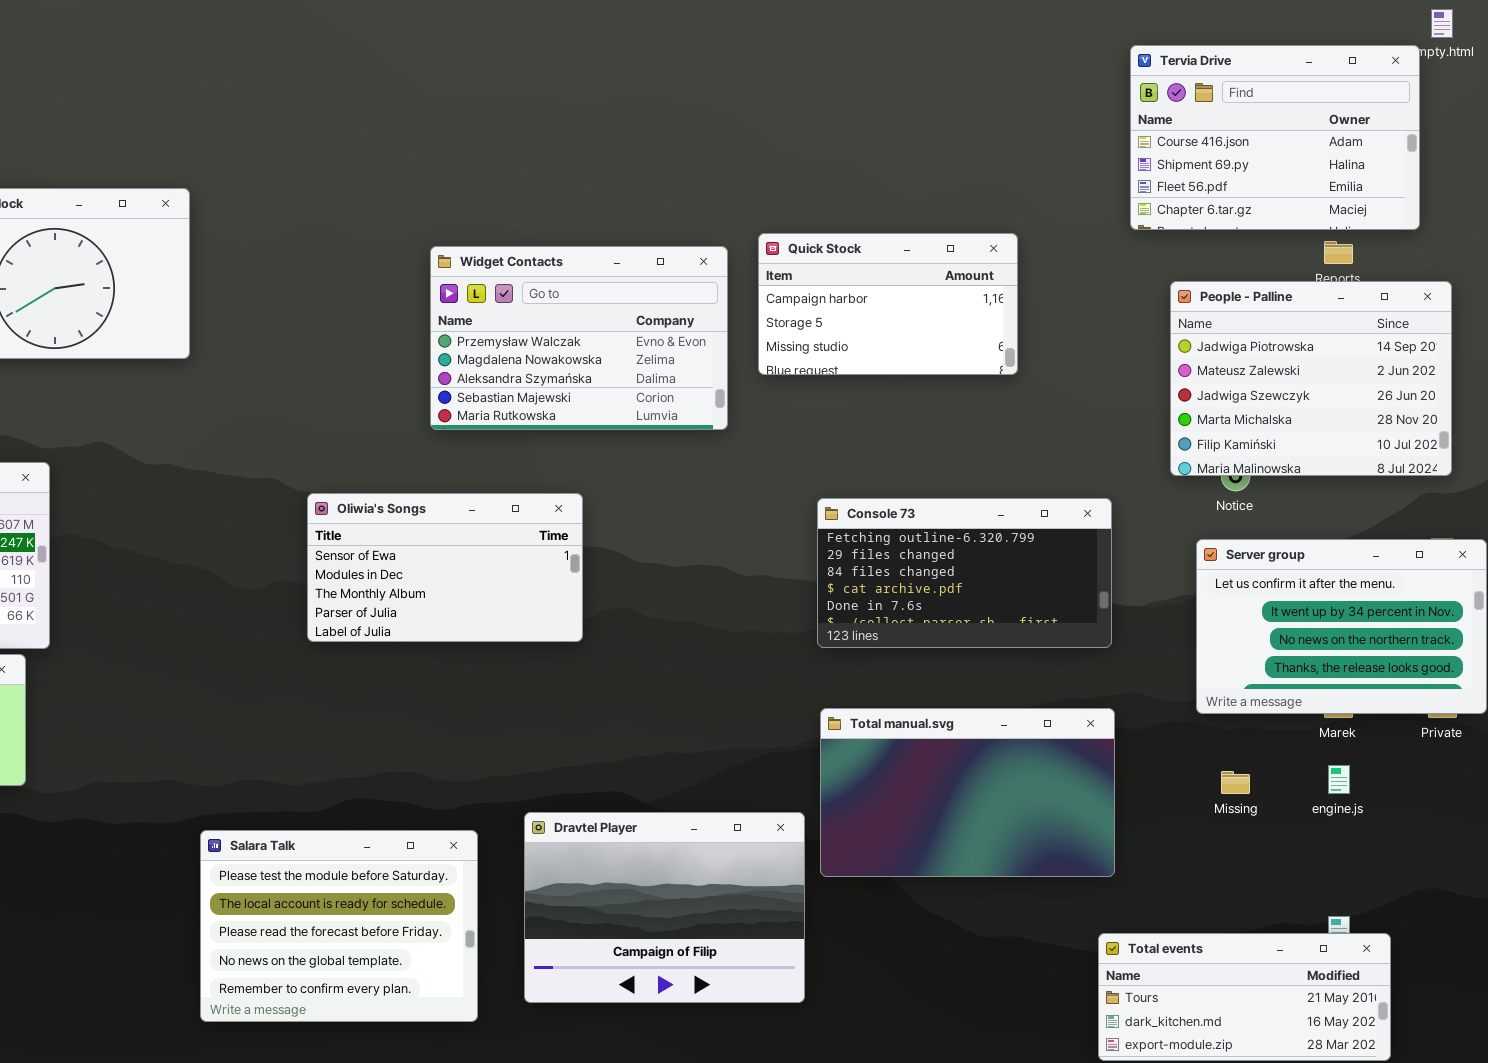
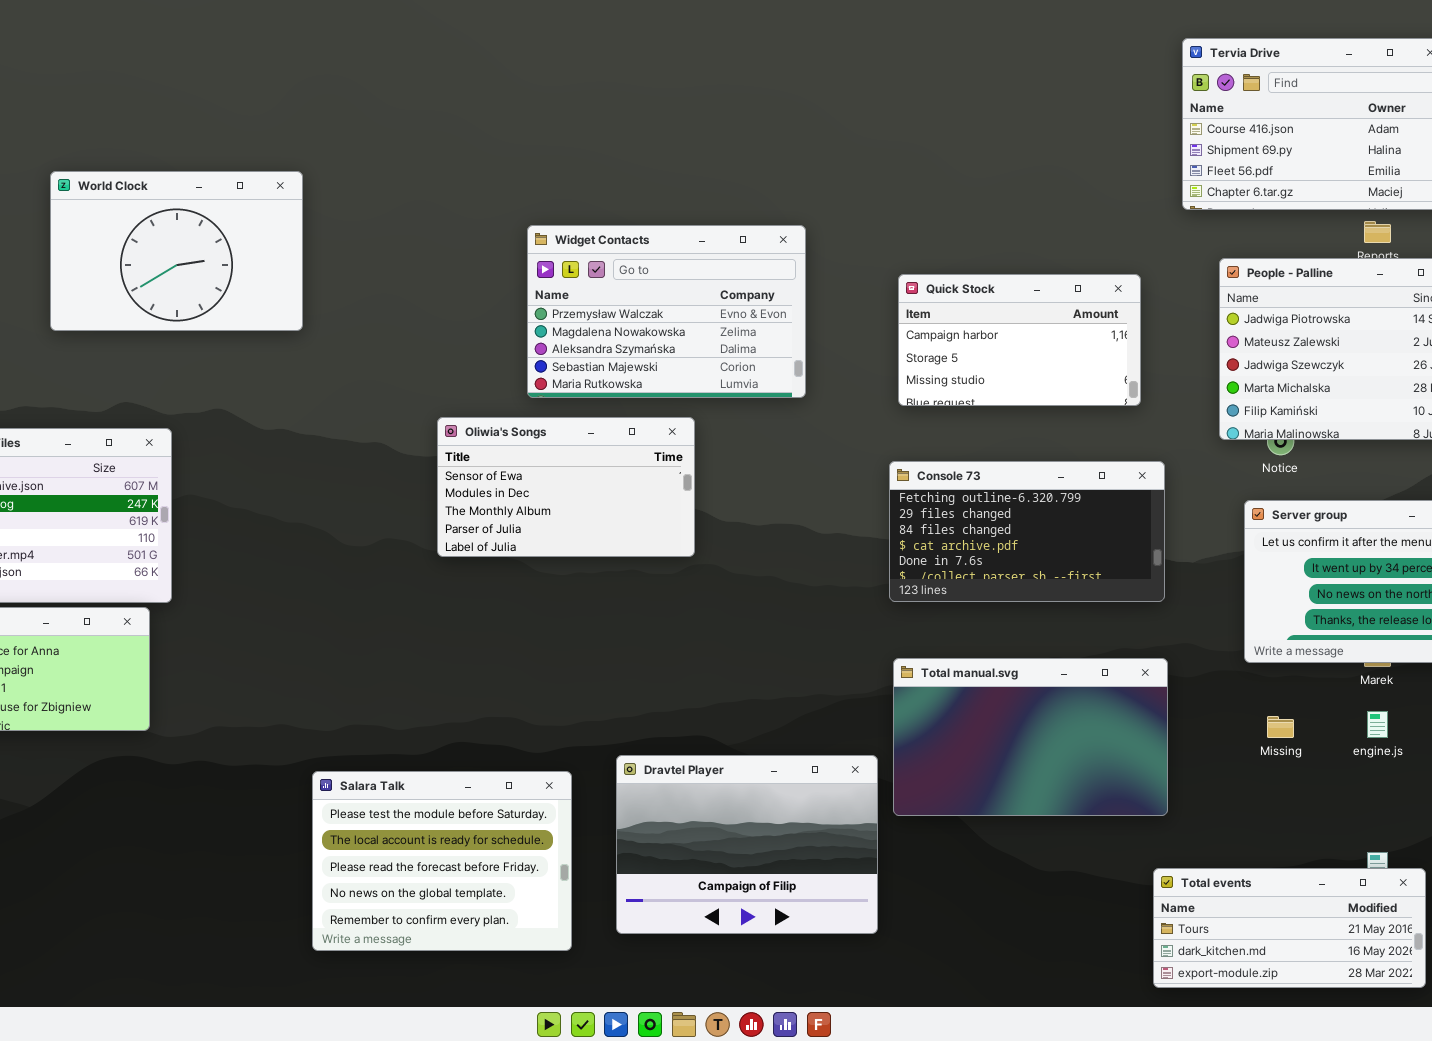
Quick Stock: [758,233,1018,375] -> [898,274,1141,406], moved
Oliwia's Songs: [307,493,583,642] -> [437,417,695,557], moved

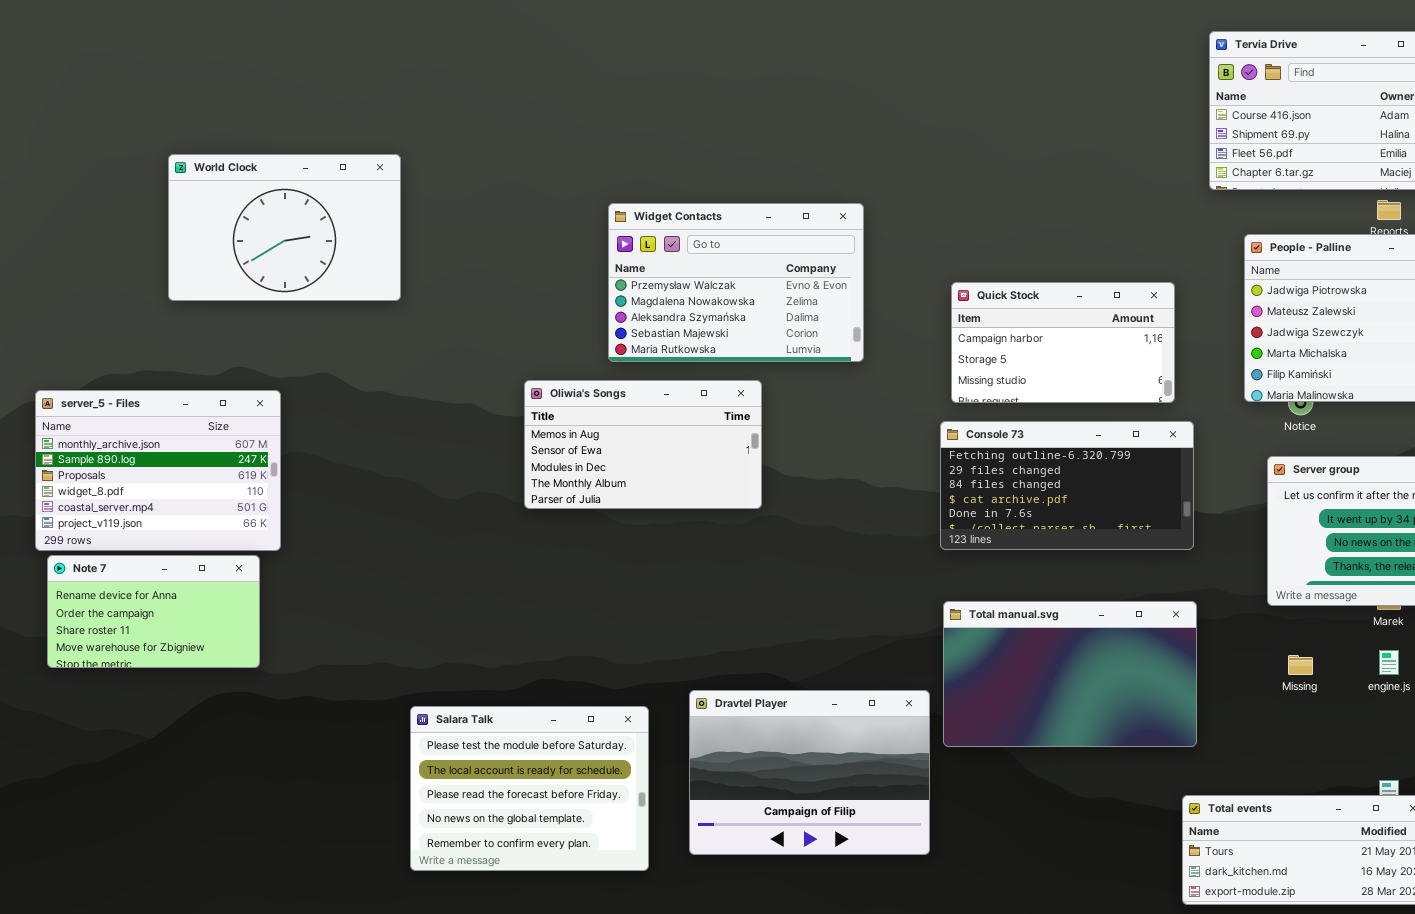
Quick Stock: [898,274,1141,406] -> [951,282,1175,403], moved
Oliwia's Songs: [437,417,695,557] -> [524,380,762,509], scrolled up 1 row

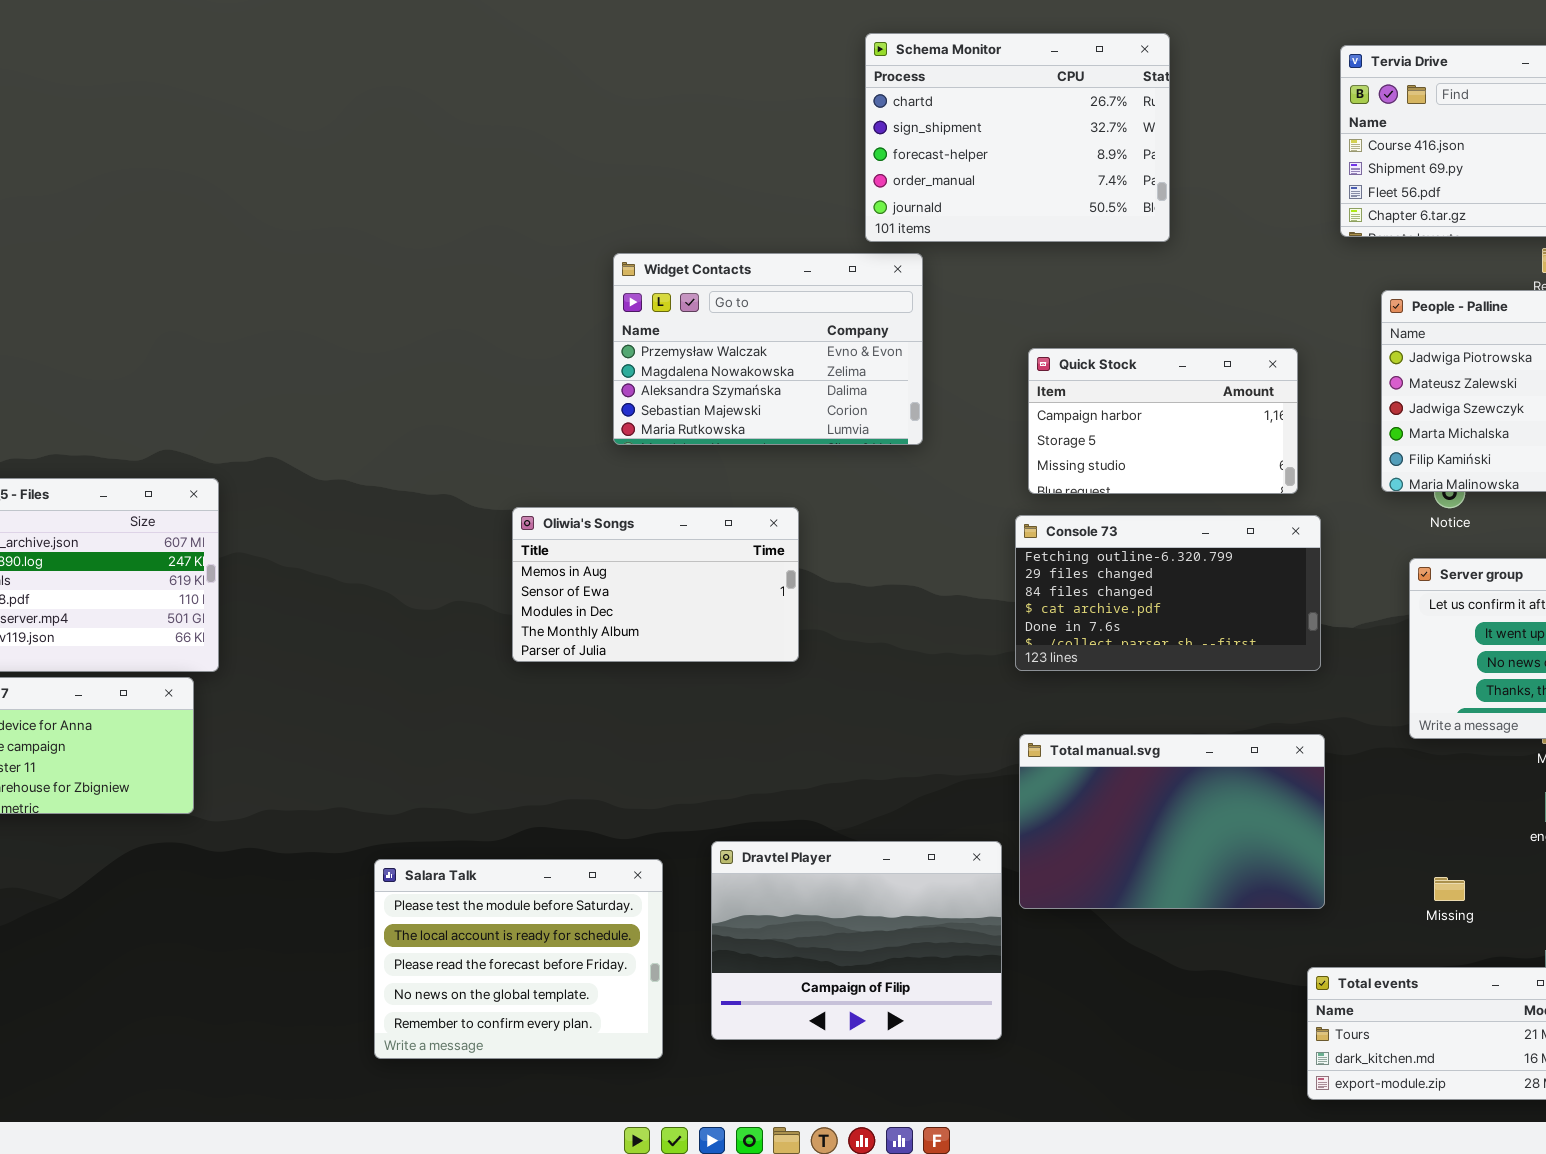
Schema Monitor: none -> [865,33,1170,242], opened
World Clock: [168,154,401,301] -> none, closed
Oliwia's Songs: [524,380,762,509] -> [512,507,799,662], moved
Missing: [1288,655,1313,675] -> [1434,877,1465,901], moved

